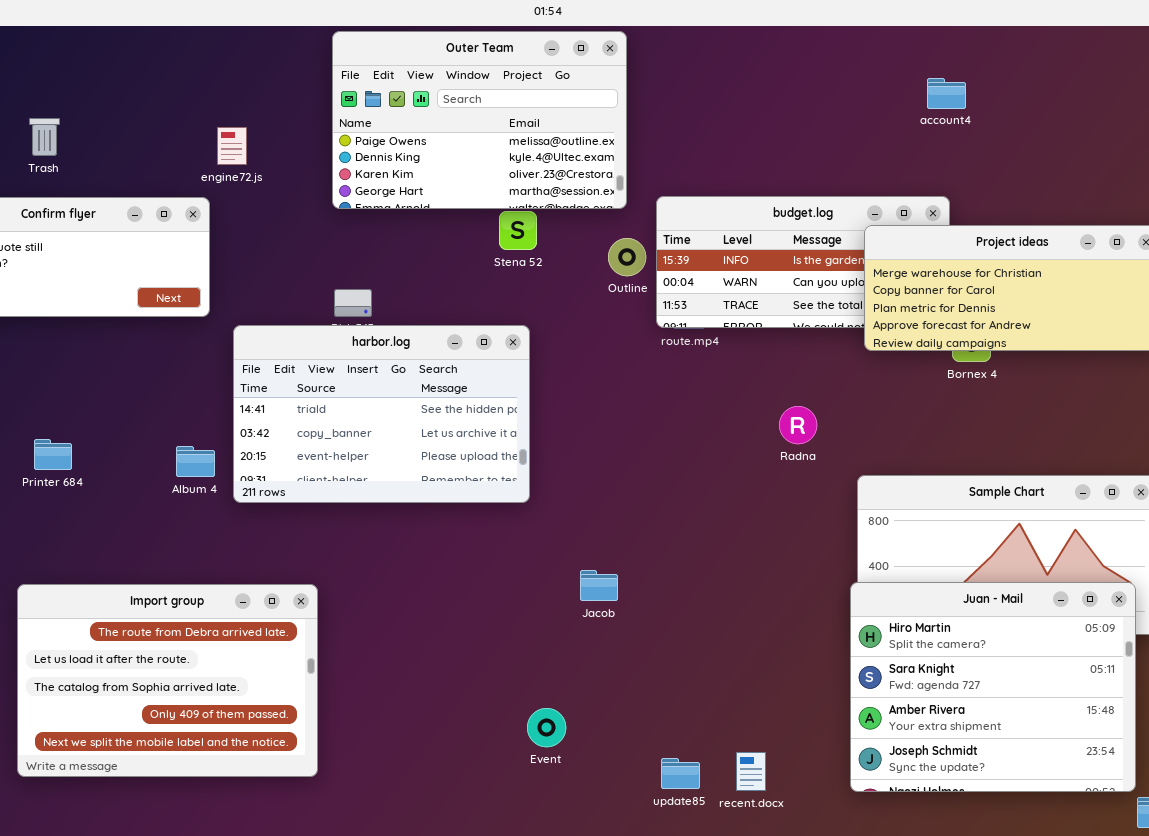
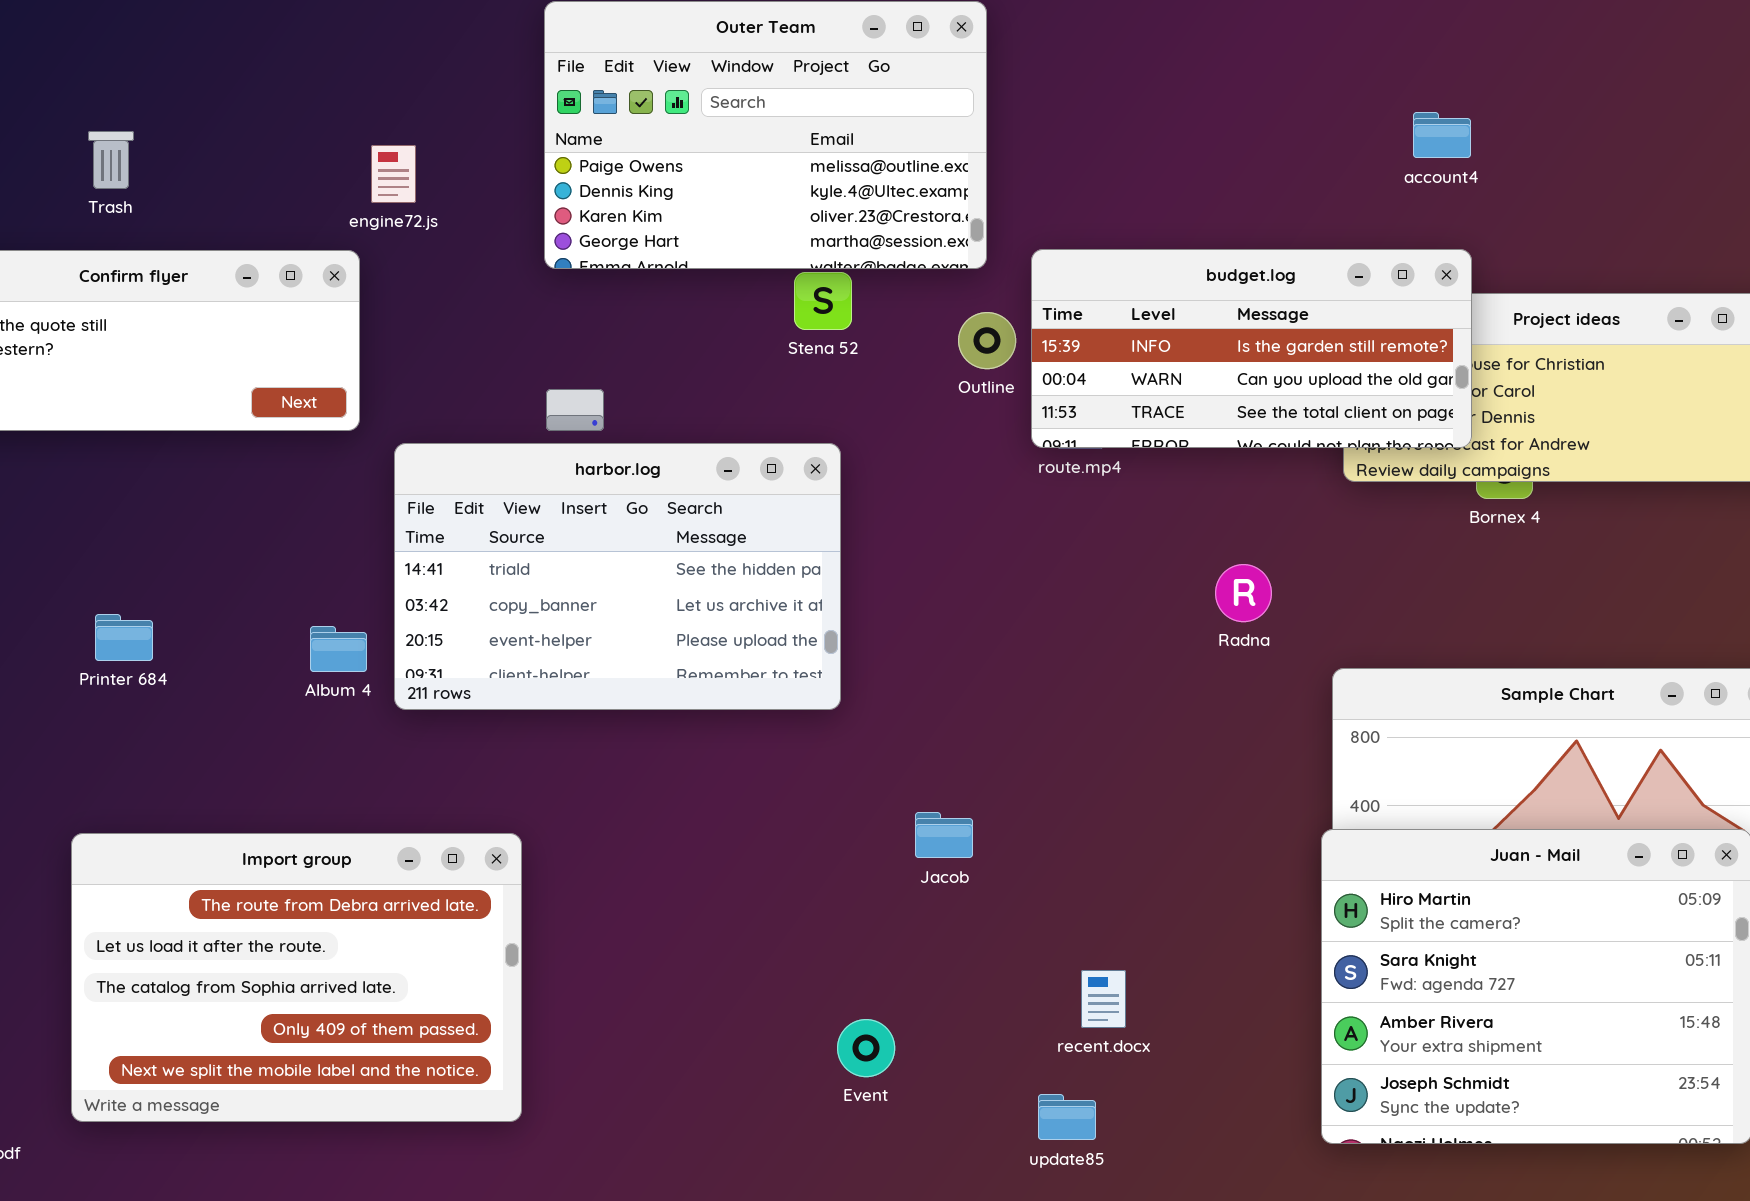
account4: [927,78,966,109] -> [1413,112,1471,158], moved
budget.log: [656,196,950,328] -> [1031,249,1472,448], raised
recent.docx: [736,752,766,791] -> [1081,970,1126,1028], moved

